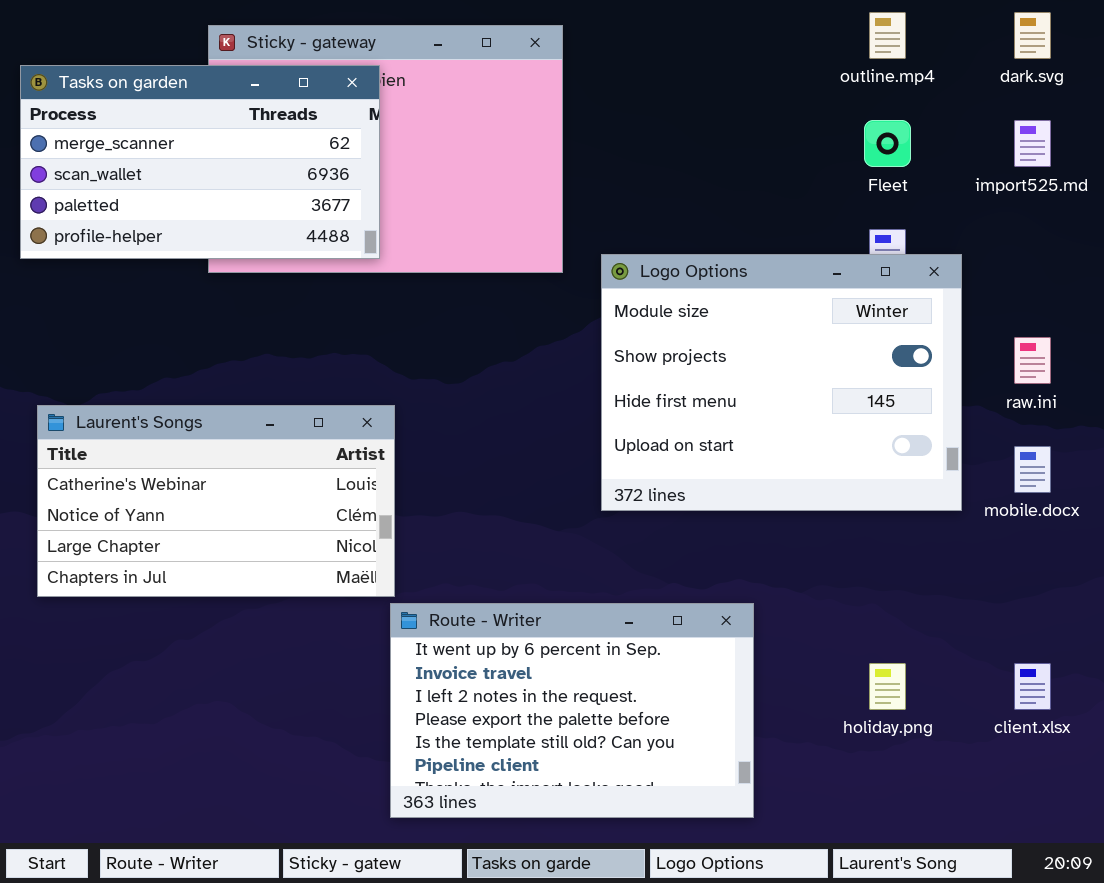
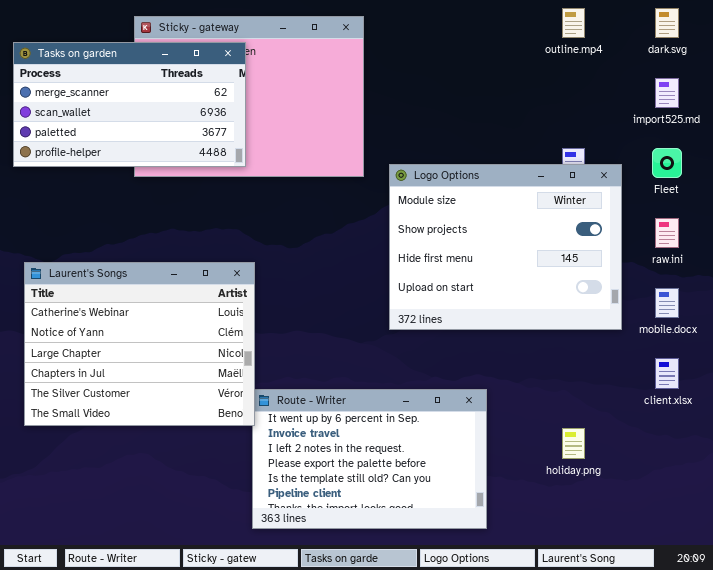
Fleet: [864,120,911,167] -> [652,148,682,178], moved
Laurent's Songs: [37,405,395,597] -> [24,262,255,426], resized
client.xlsx: [1014,663,1051,710] -> [655,358,679,389], moved

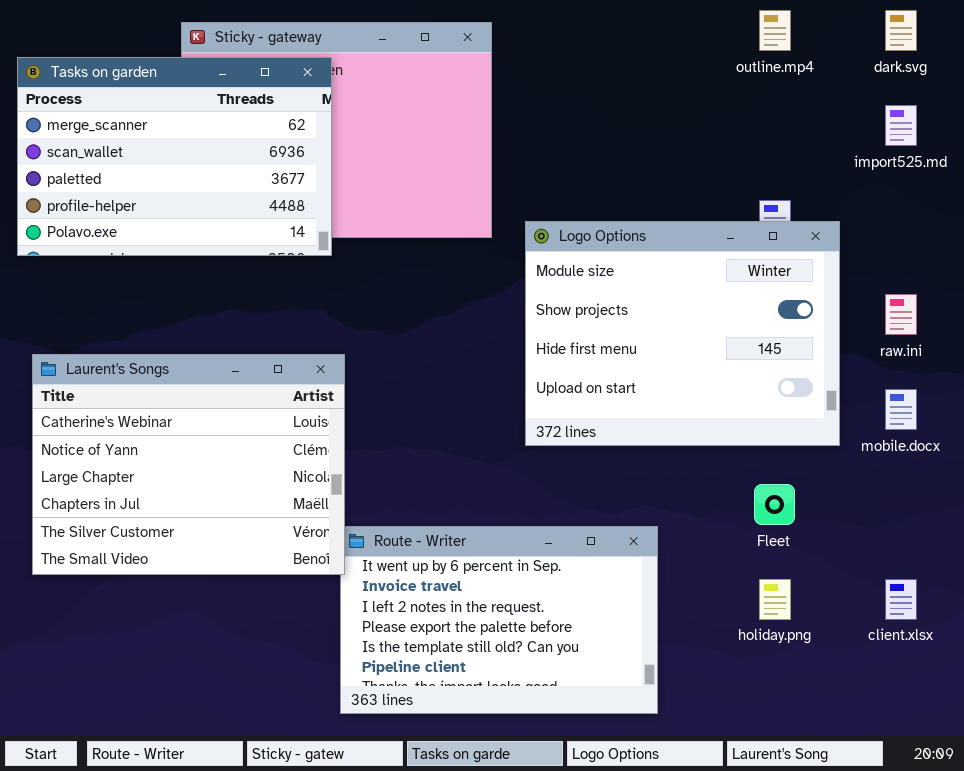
Tasks on garden: [13,42,246,167] -> [17,57,332,256], resized
Fleet: [652,148,682,178] -> [754,484,795,525], moved
client.xlsx: [655,358,679,389] -> [885,579,917,620], moved

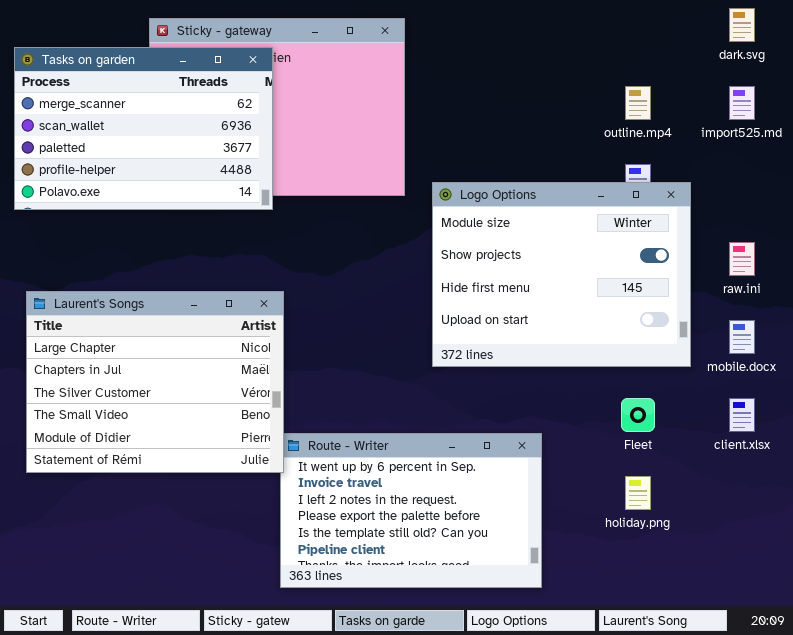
outline.mp4: [759,10,791,51] -> [625,86,651,120], moved
Laurent's Songs: [32,354,345,575] -> [26,291,284,473], scrolled down 2 rows
client.xlsx: [885,579,917,620] -> [729,398,755,432], moved

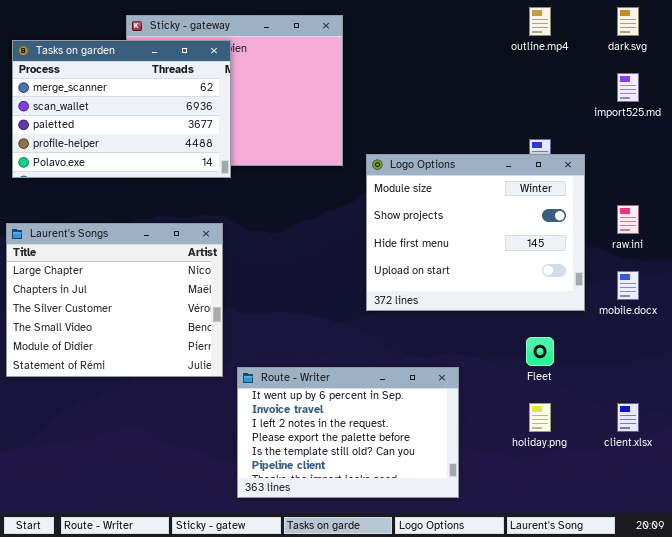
outline.mp4: [625,86,651,120] -> [529,7,551,36], moved
Laurent's Songs: [26,291,284,473] -> [6,223,223,377], moved
client.xlsx: [729,398,755,432] -> [617,403,639,432], moved

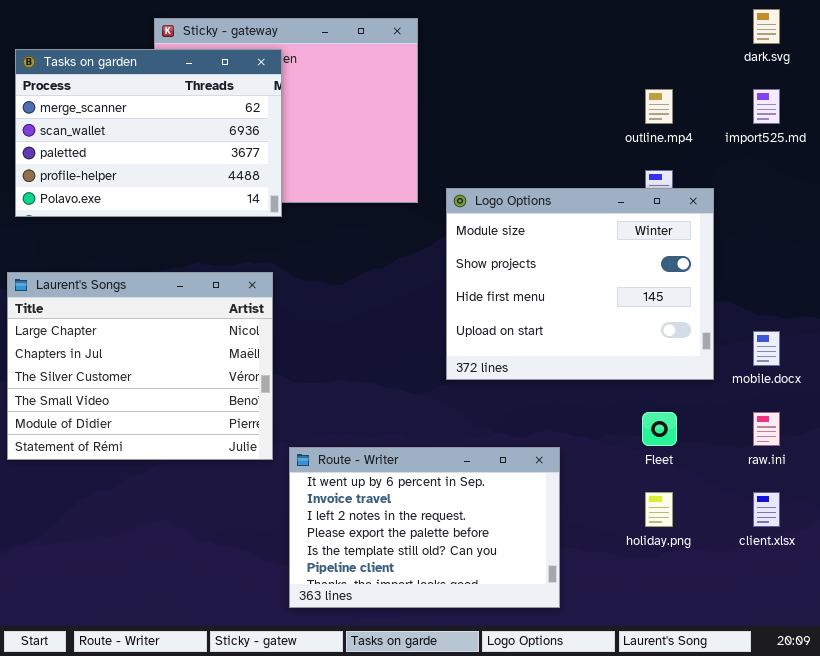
outline.mp4: [529,7,551,36] -> [645,89,673,124], moved
raw.ini: [617,205,639,234] -> [753,412,780,446], moved

